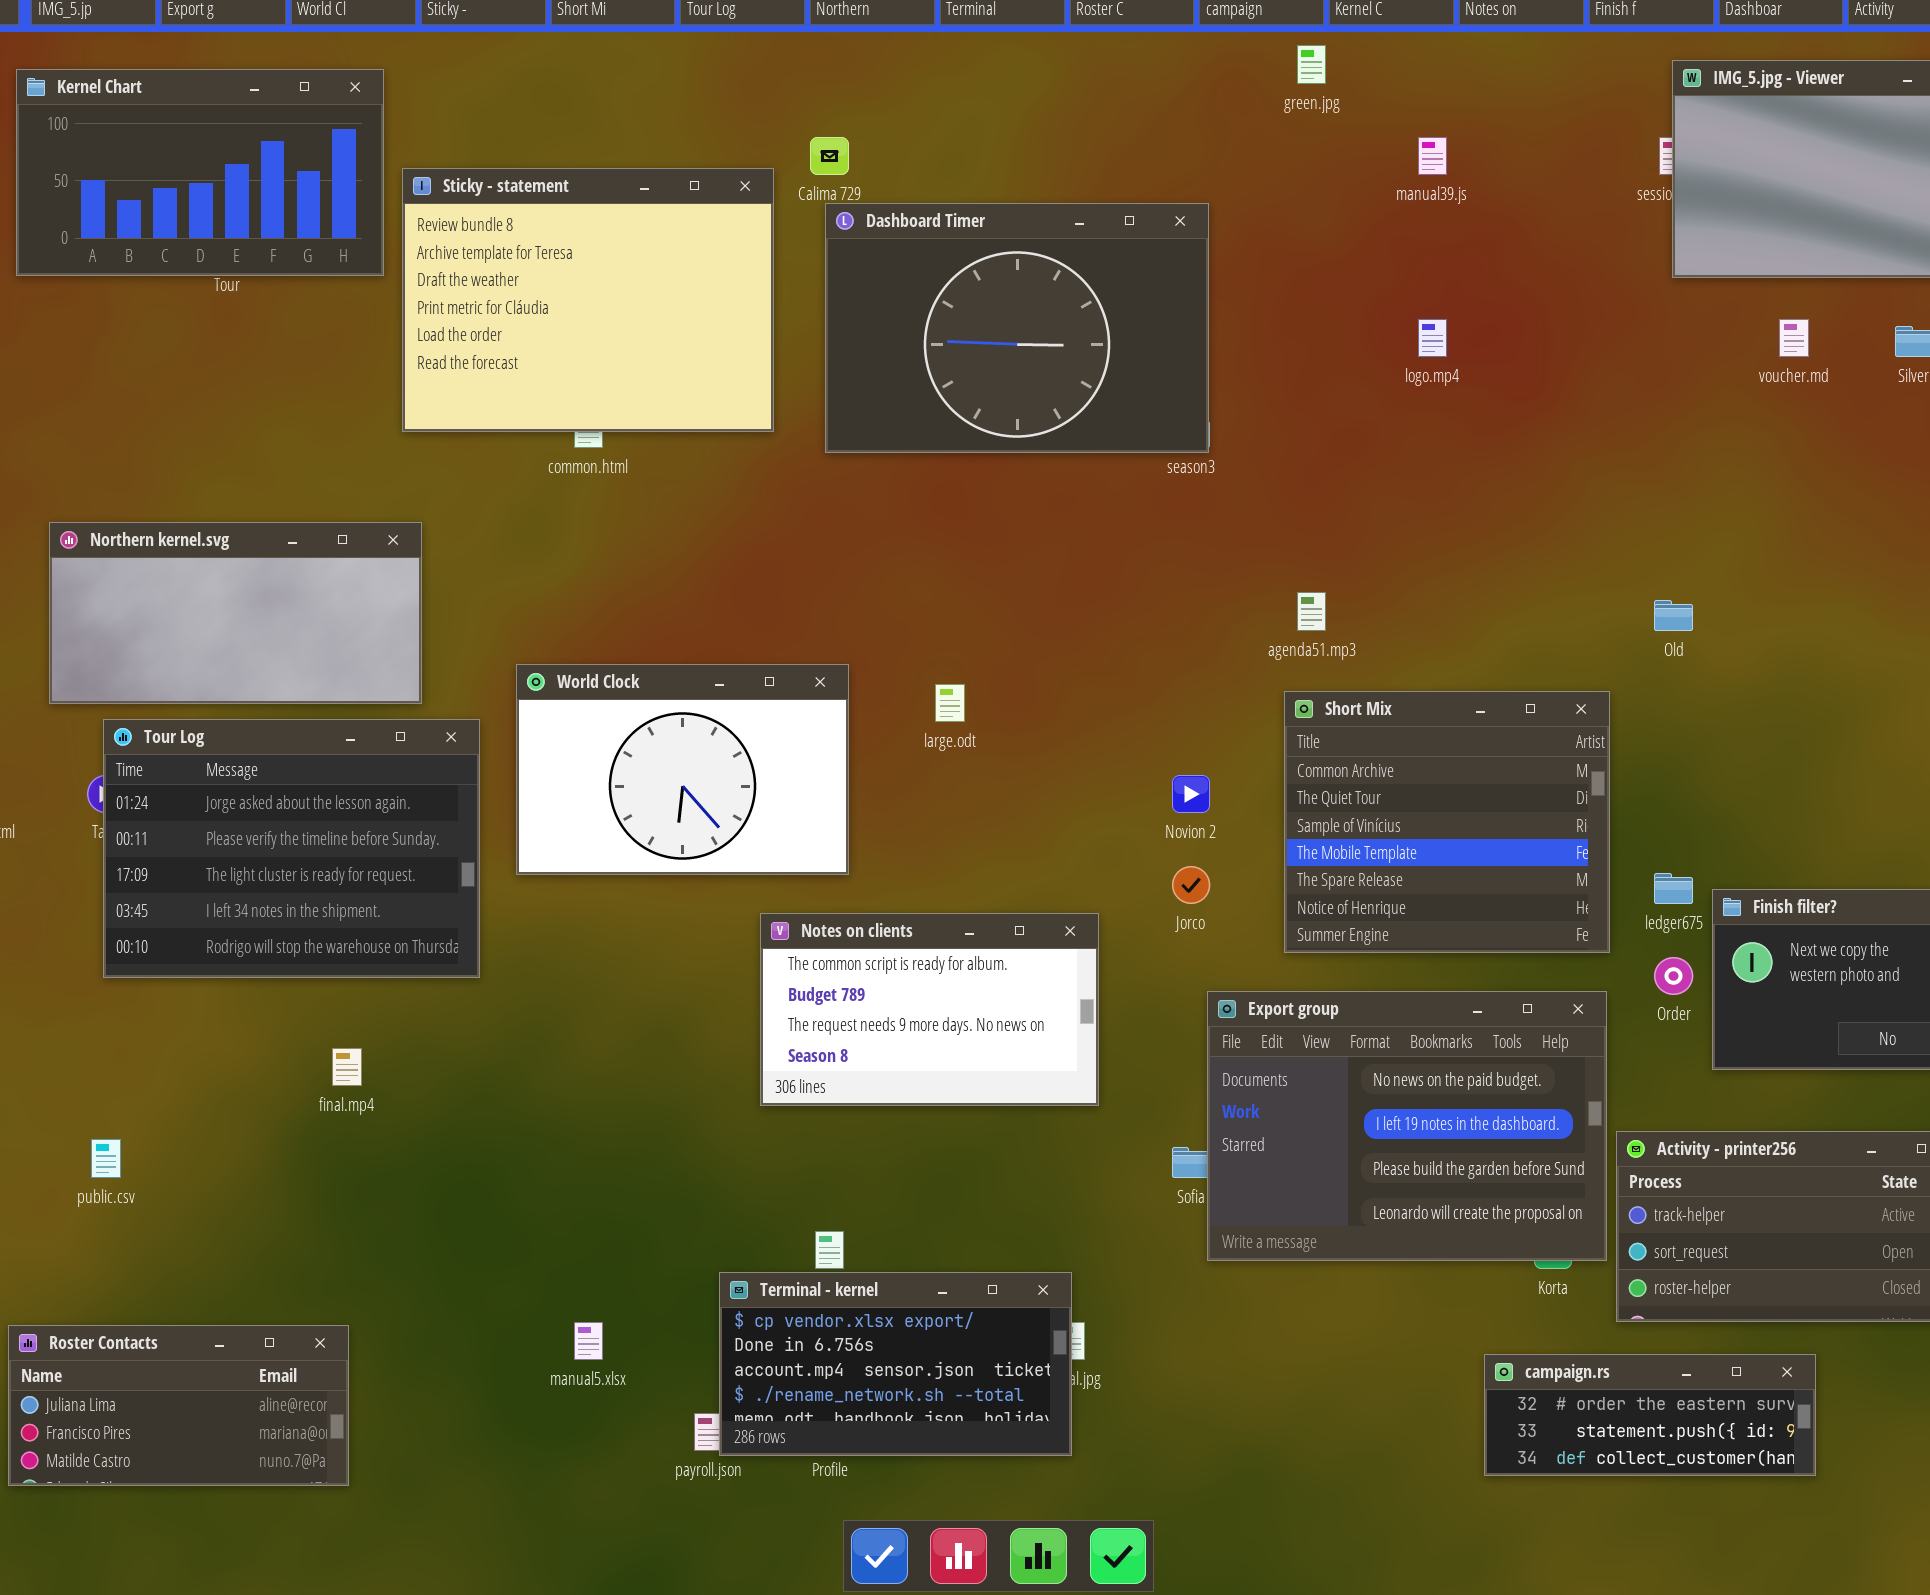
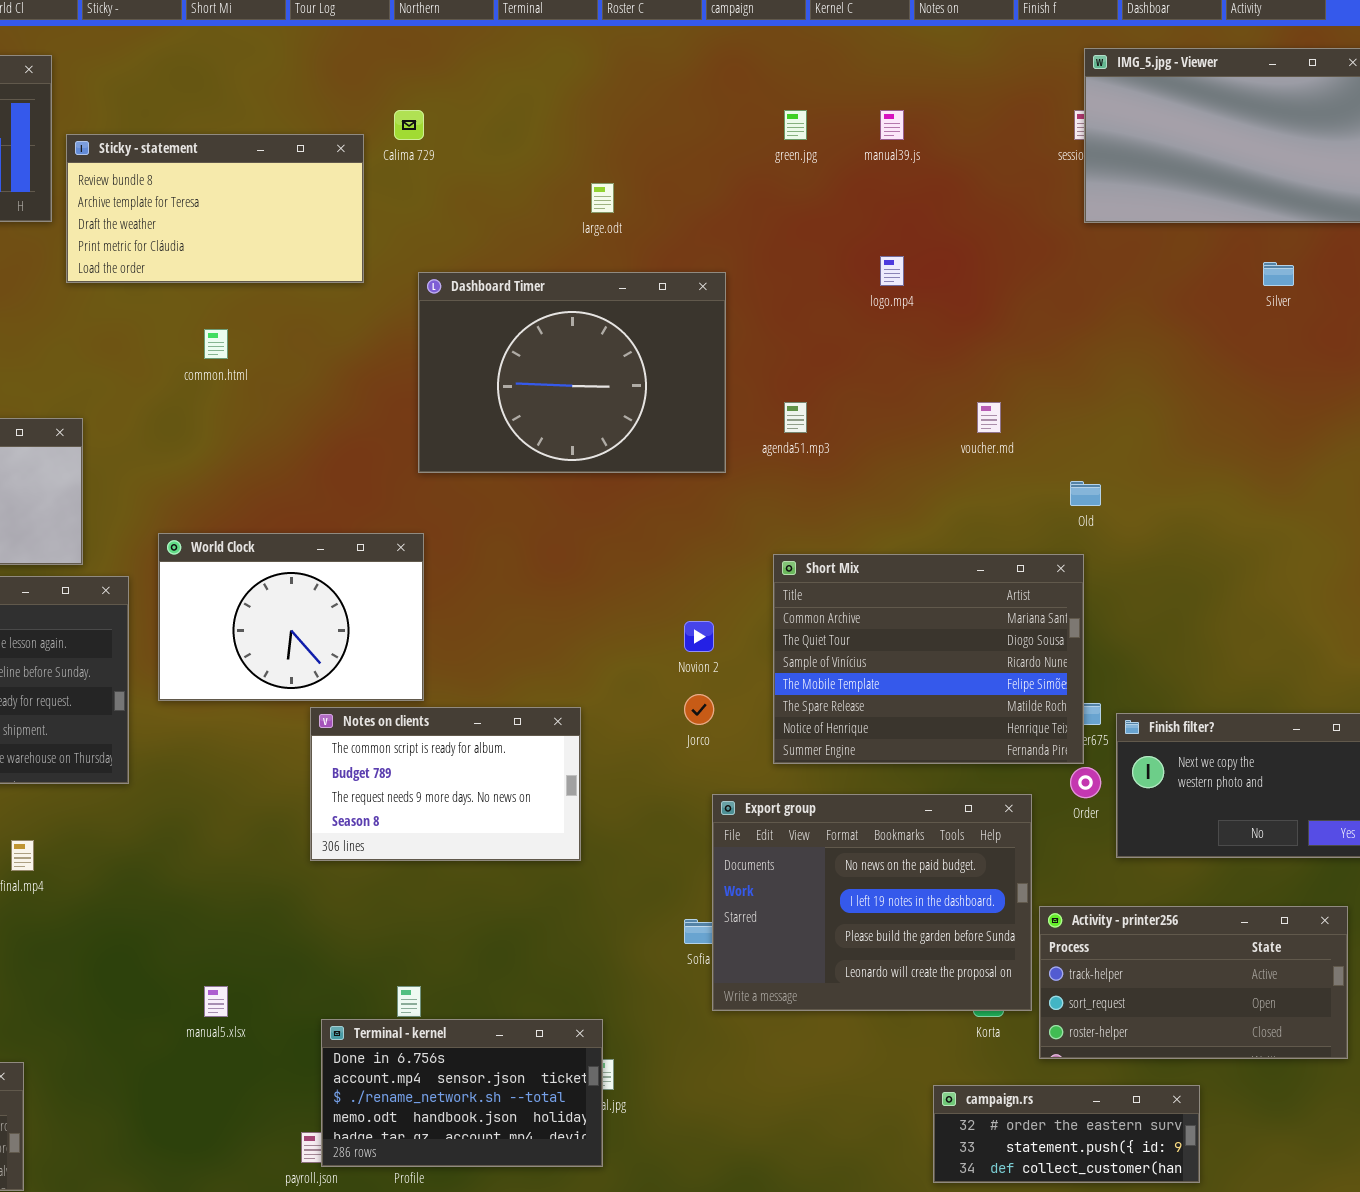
green.jpg: [1297,45,1326,84] -> [784,110,807,140], moved
Sticky - statement: [402,168,774,432] -> [66,134,364,283], resized
Dashboard Timer: [825,203,1209,453] -> [418,272,726,473], moved
voucher.md: [1779,319,1809,357] -> [977,402,1001,433], moved
agenda51.mp3: [1297,592,1326,631] -> [784,402,807,433], moved
large.odt: [935,684,965,722] -> [591,183,614,213], moved
Short Mix: [1284,691,1610,953] -> [773,554,1084,764], resized
Notes on clients: [760,913,1099,1106] -> [310,707,581,861], moved
Terminal - kernel: [719,1272,1072,1456] -> [321,1019,603,1167], scrolled down 1 row
manual5.xlsx: [574,1322,603,1360] -> [204,986,228,1017], moved

